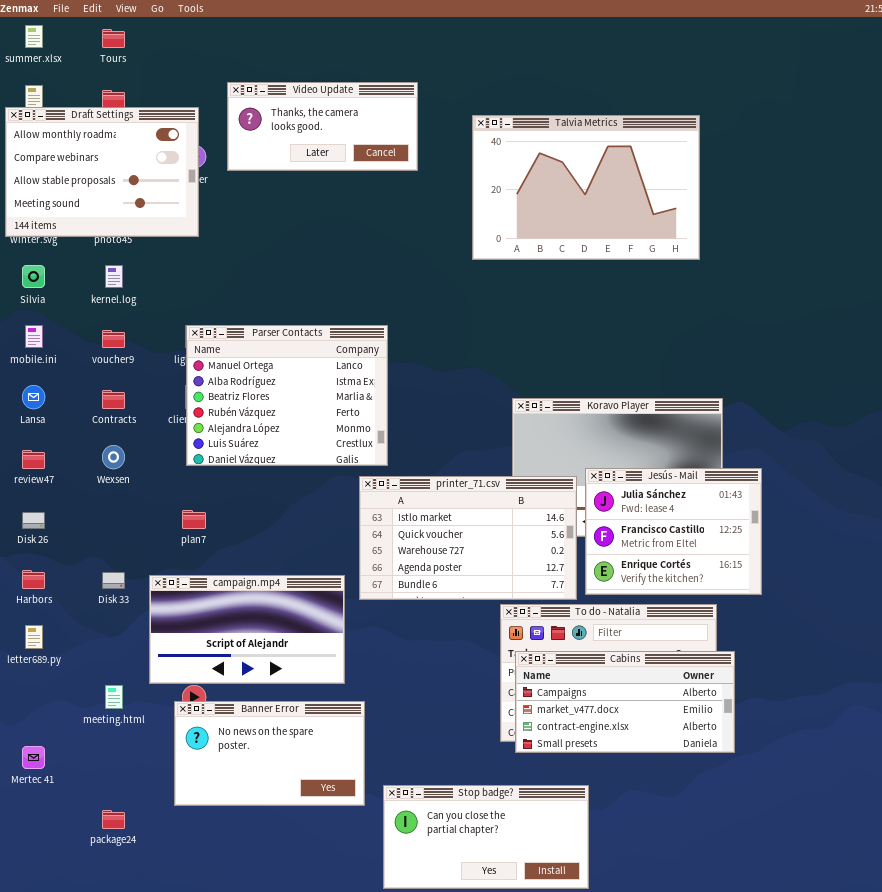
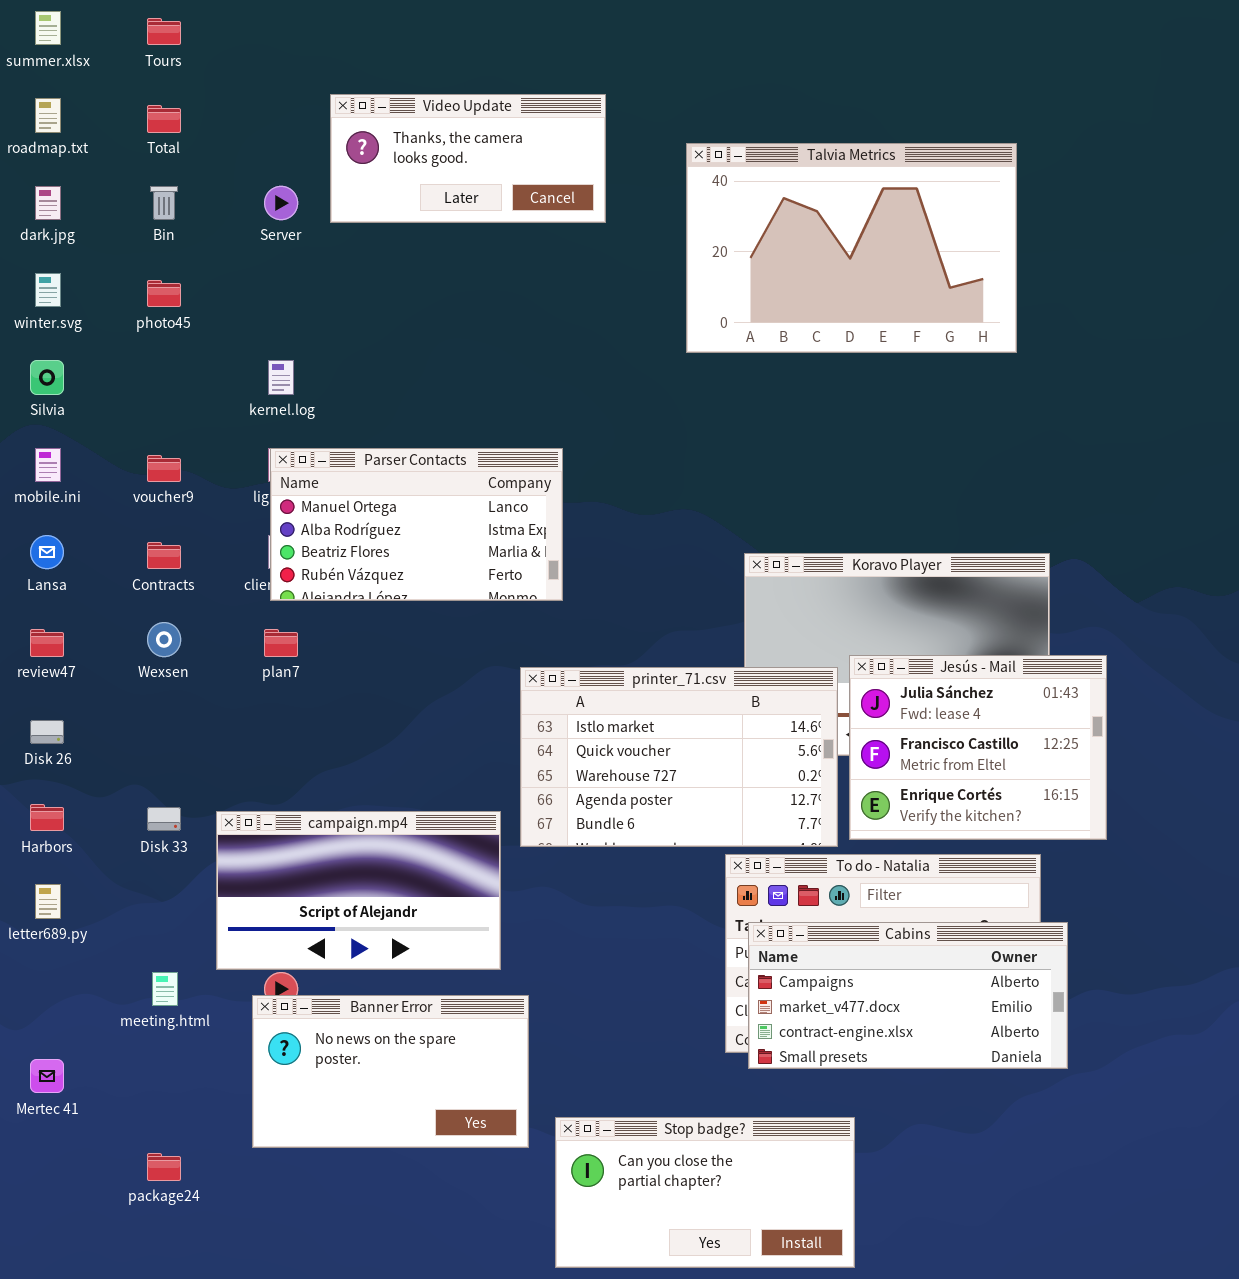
Draft Settings: [5,107,199,237] -> none, closed
kernel.log: [105,265,123,288] -> [268,360,294,395], moved
Parser Contacts: [186,325,388,466] -> [270,448,563,601], resized
plan7: [182,510,206,529] -> [264,629,298,657], moved

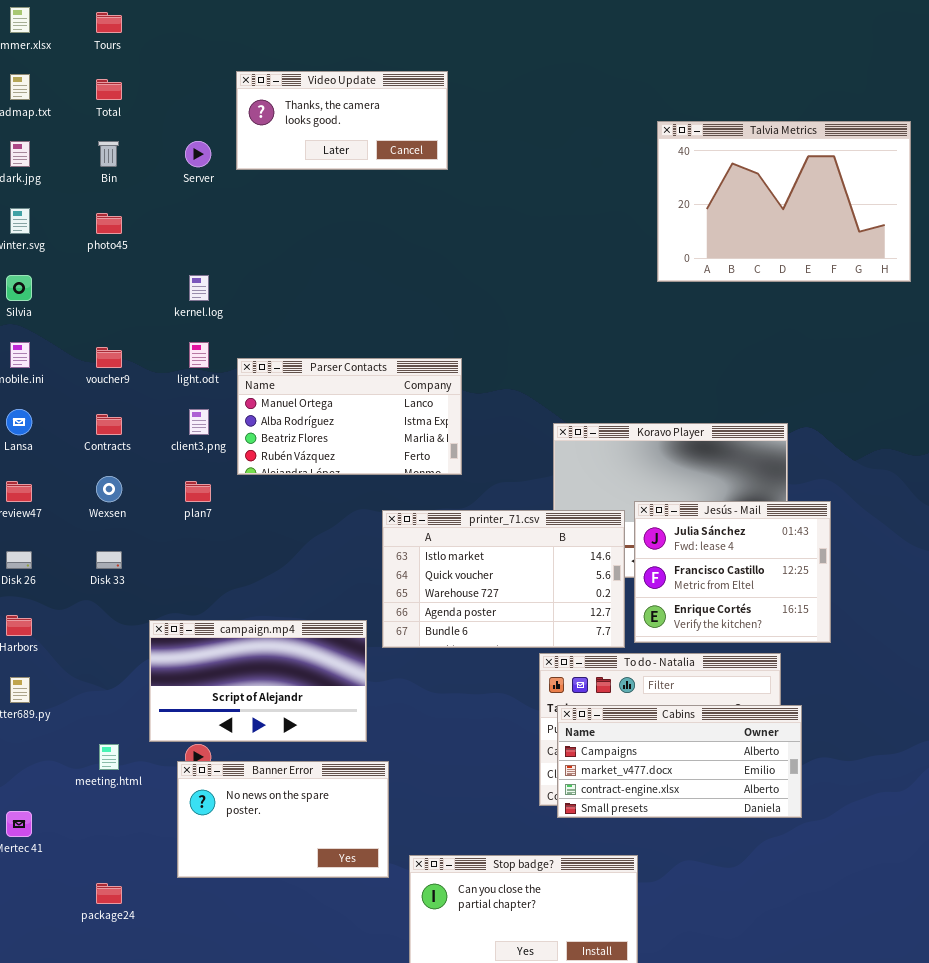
Talvia Metrics: [686,143,1017,353] -> [657,121,911,282], moved
Parser Contacts: [270,448,563,601] -> [237,358,462,475], moved
Disk 33: [147,807,181,831] -> [96,551,122,569], moved

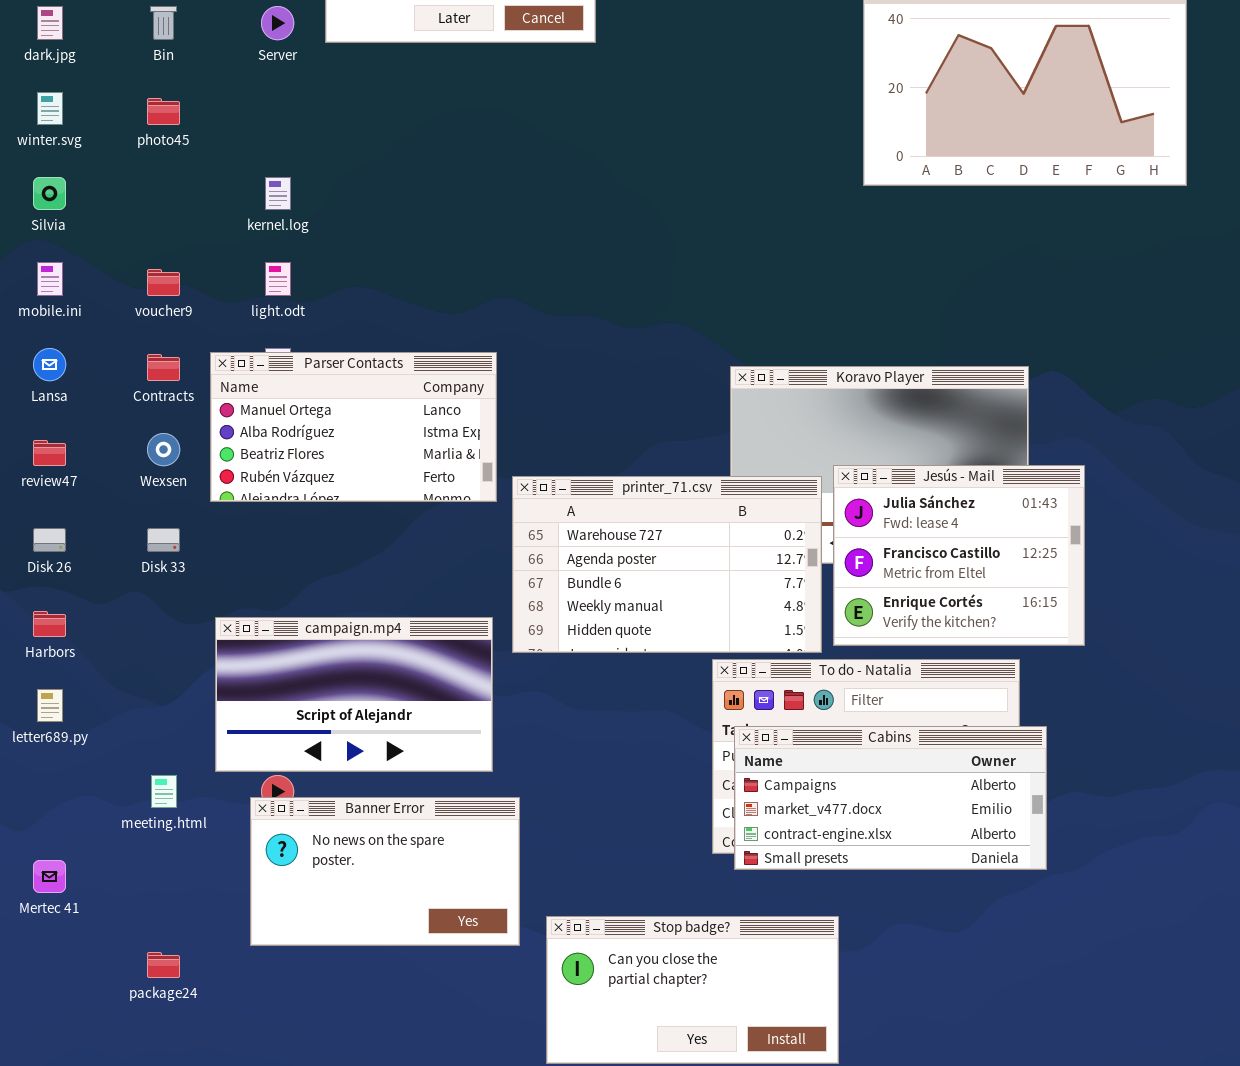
Parser Contacts: [237,358,462,475] -> [210,352,497,502], moved
printer_71.csv: [382,510,625,648] -> [512,476,822,653], scrolled down 2 rows

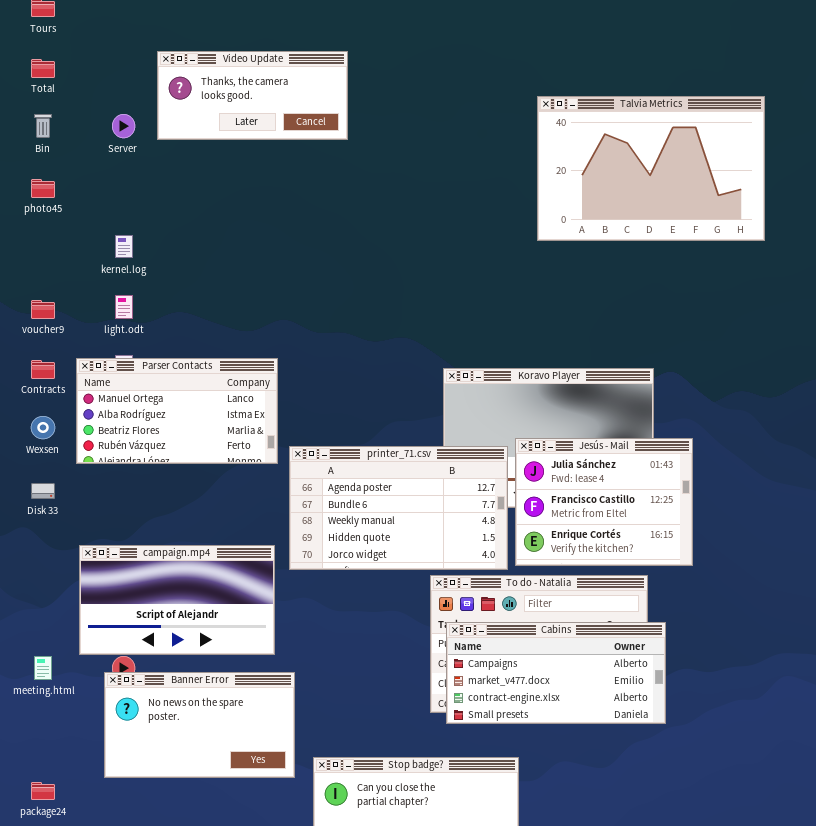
printer_71.csv: [512,476,822,653] -> [289,446,508,570], scrolled down 1 row

